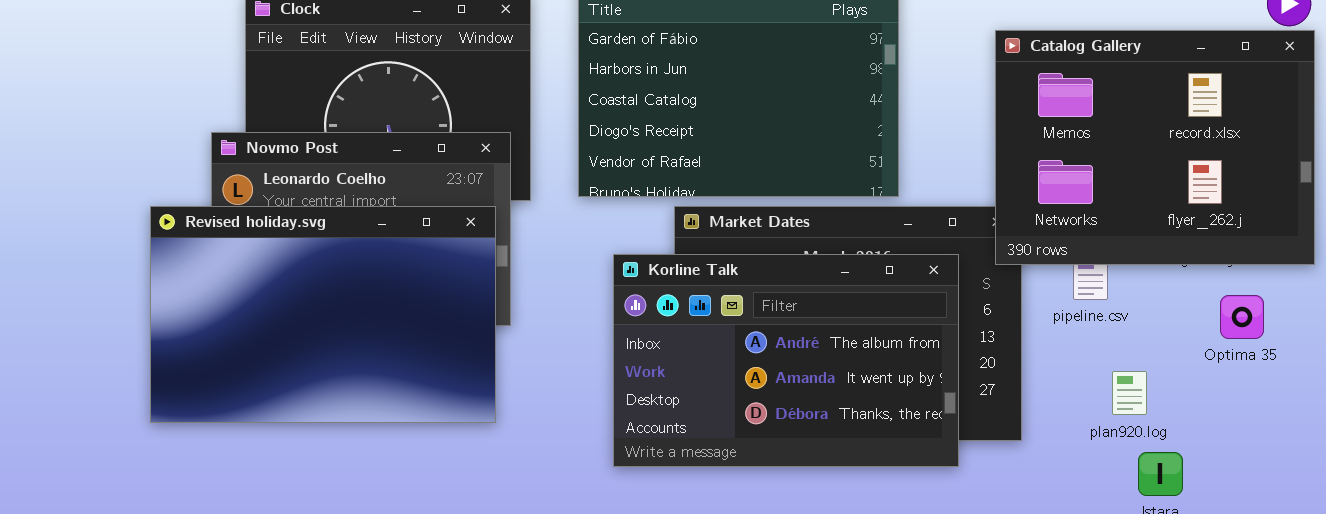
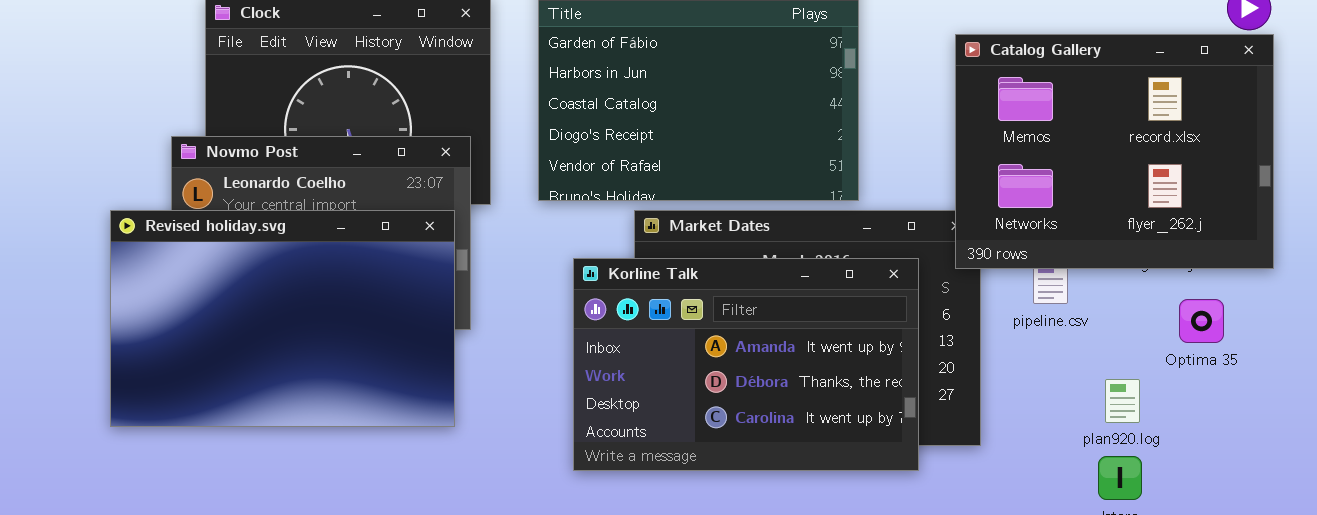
Korline Talk: [613,254,959,467] -> [573,258,919,471], scrolled down 1 row
plan920.log: [1112,371,1147,415] -> [1105,379,1140,423], moved

